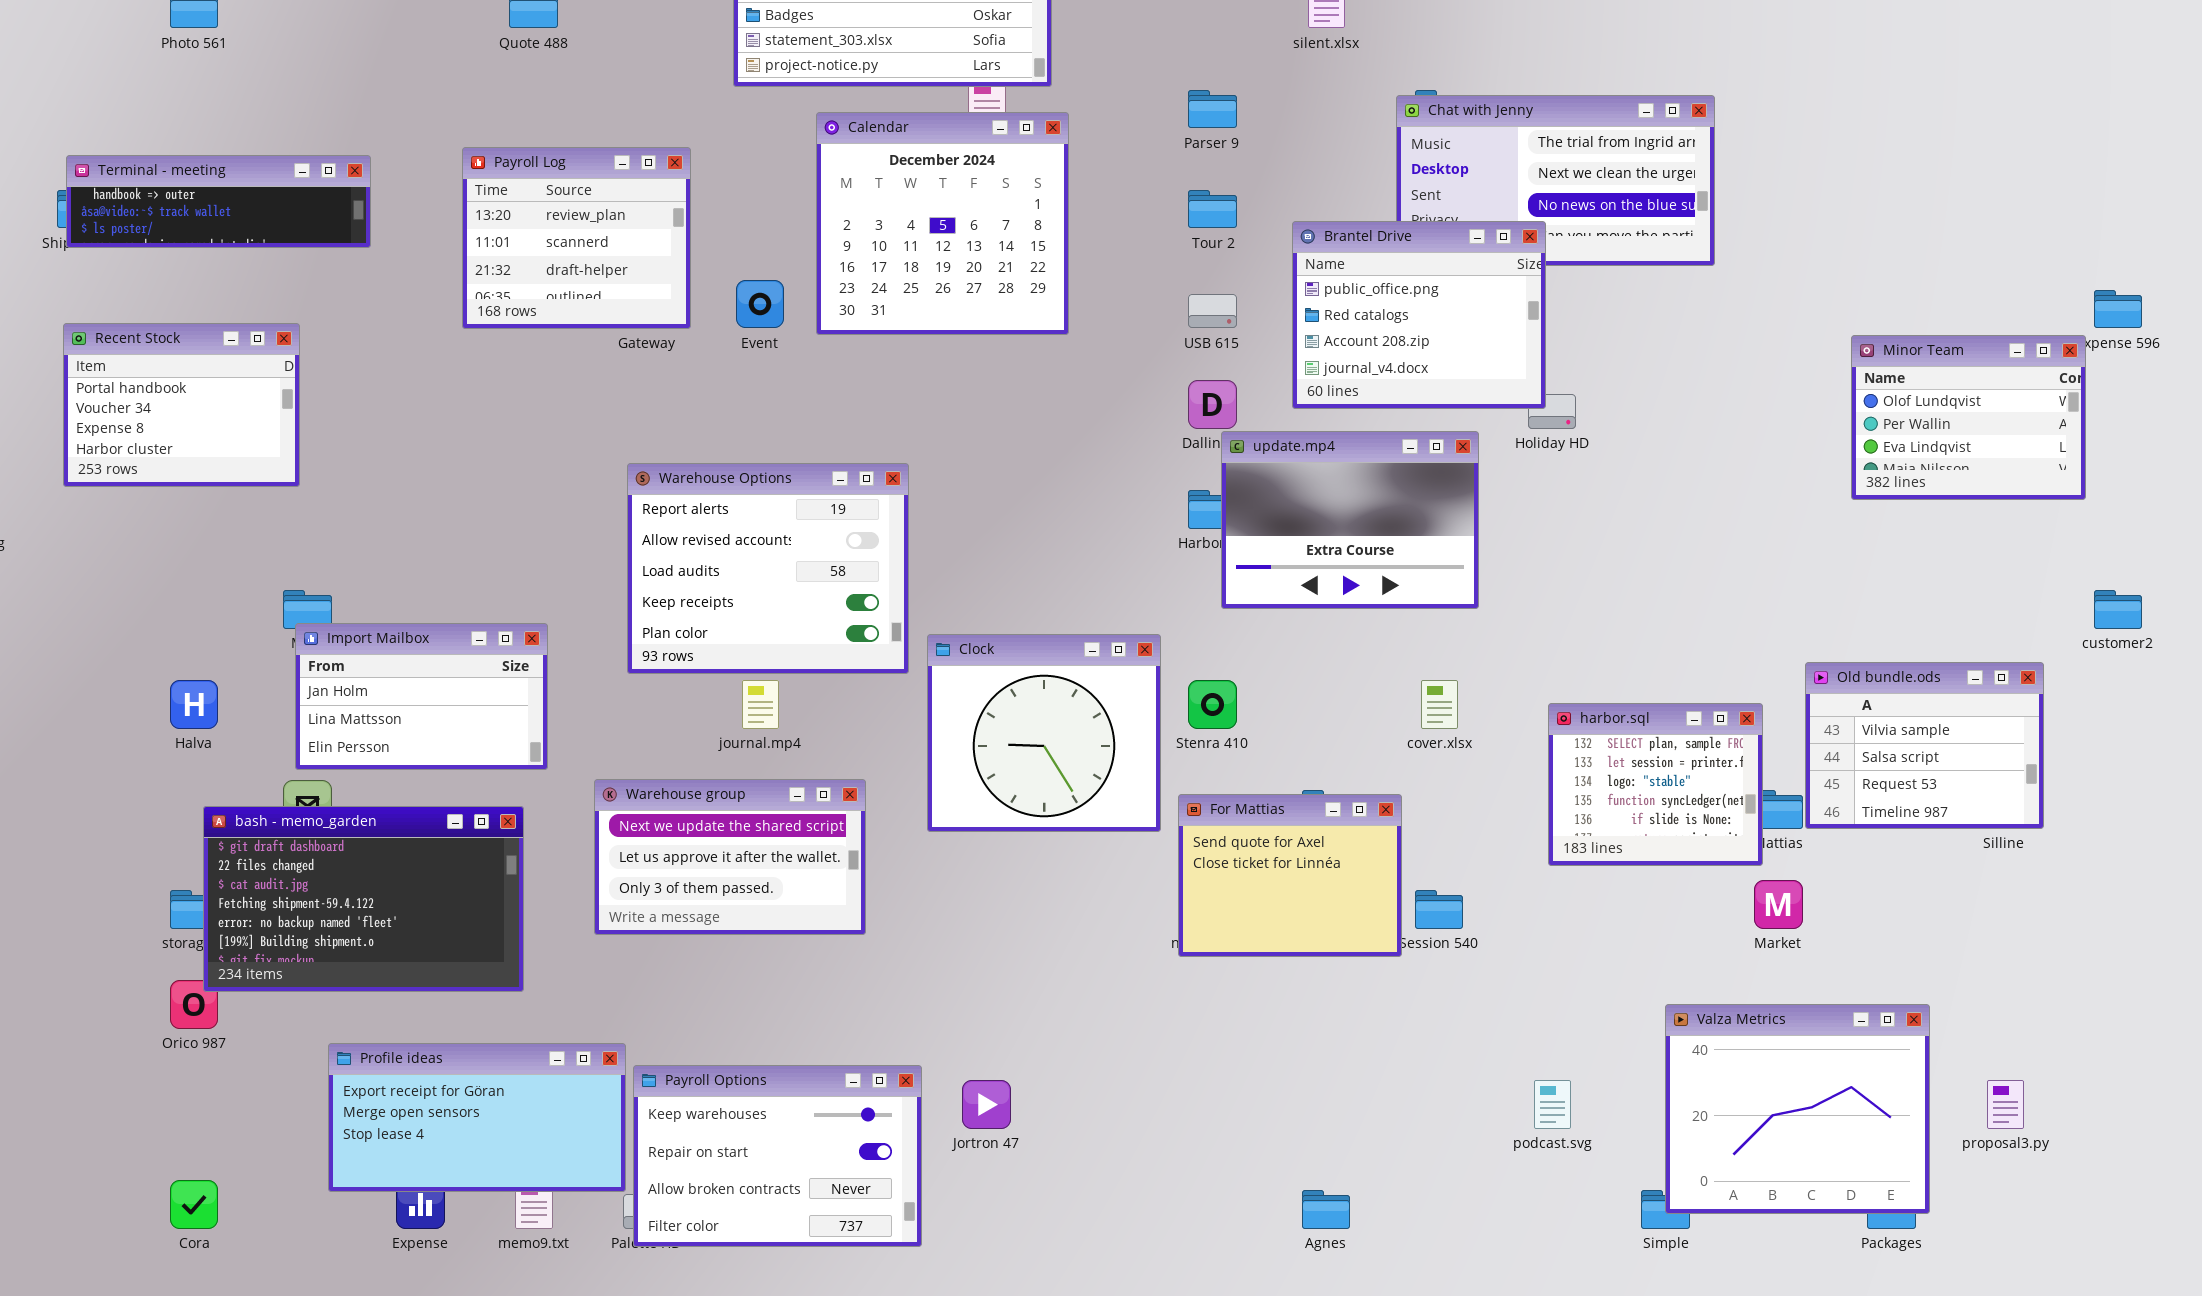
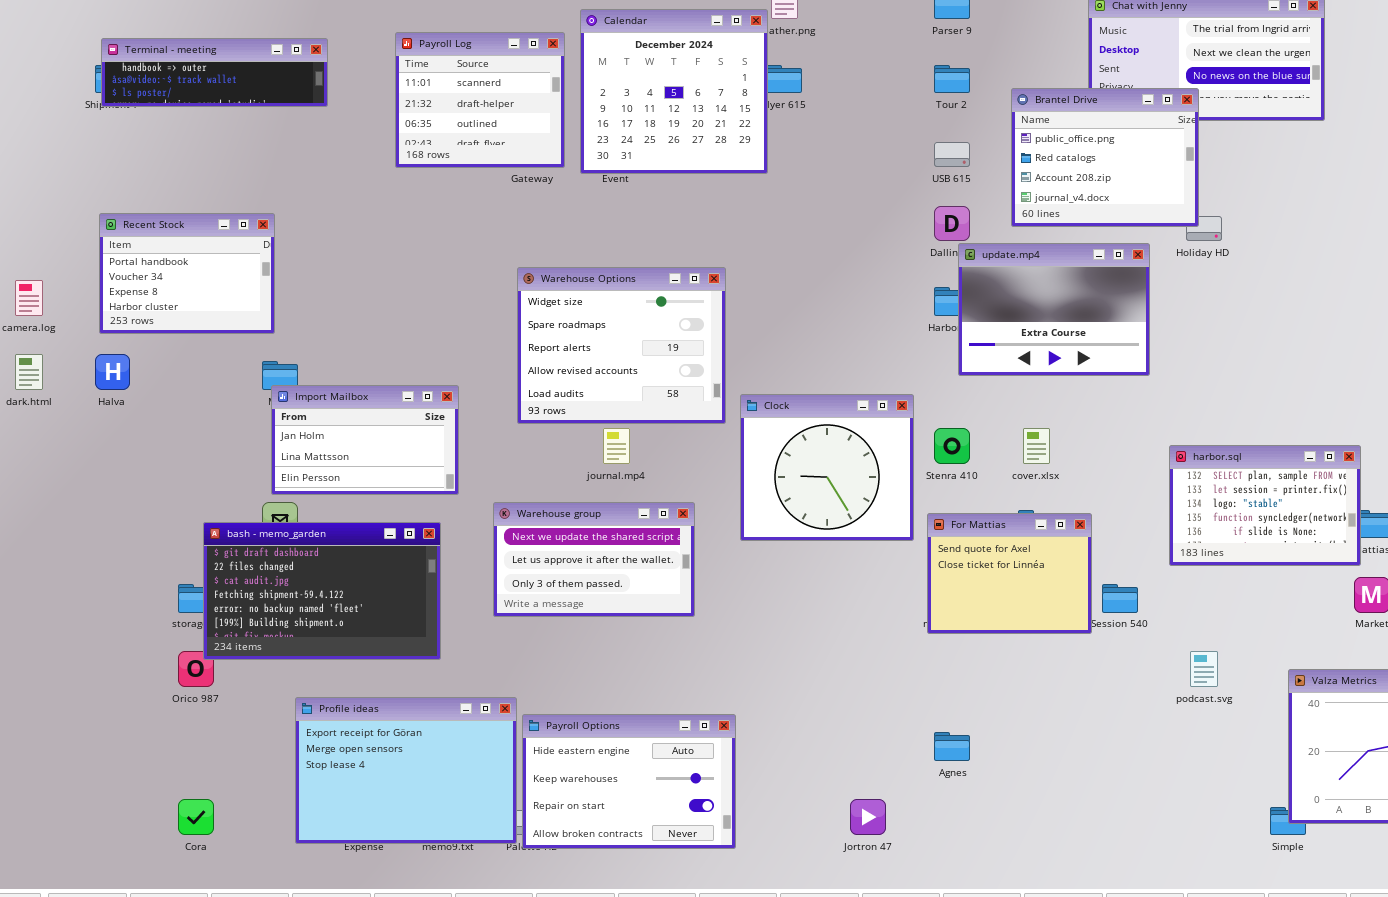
Calendar: [816,112,1069,335] -> [580,9,768,174], moved
Payroll Log: [462,147,691,329] -> [395,32,565,168], scrolled down 1 row
Recent Stock: [63,323,300,487] -> [99,213,275,334], moved
Warehouse Options: [627,463,909,674] -> [517,267,726,424], scrolled up 2 rows
Halva: [170,680,218,729] -> [95,354,130,390], moved
cover.xlsx: [1421,680,1458,729] -> [1023,428,1050,464], moved
harbor.sql: [1548,703,1763,866] -> [1169,445,1361,566], resized
Profile ideas: [328,1043,626,1192] -> [295,697,517,844], resized
Payroll Options: [633,1065,922,1247] -> [522,714,736,849], scrolled up 1 row
Jortron 47: [962,1080,1011,1129] -> [850,799,886,835], moved
podcast.svg: [1534,1080,1571,1129] -> [1190,651,1218,687], moved
Agnes: [1302,1190,1350,1229] -> [934,732,970,761], moved

